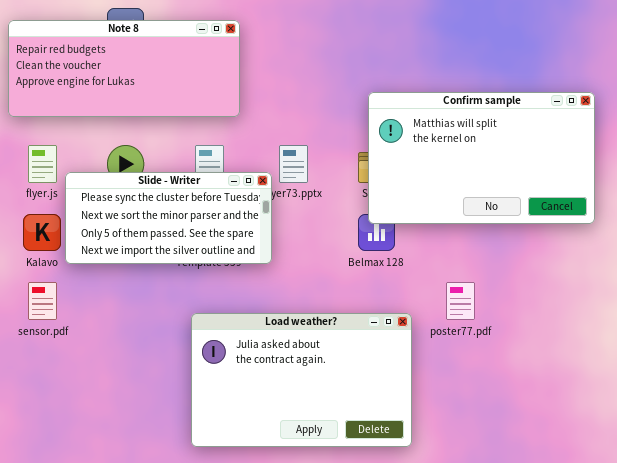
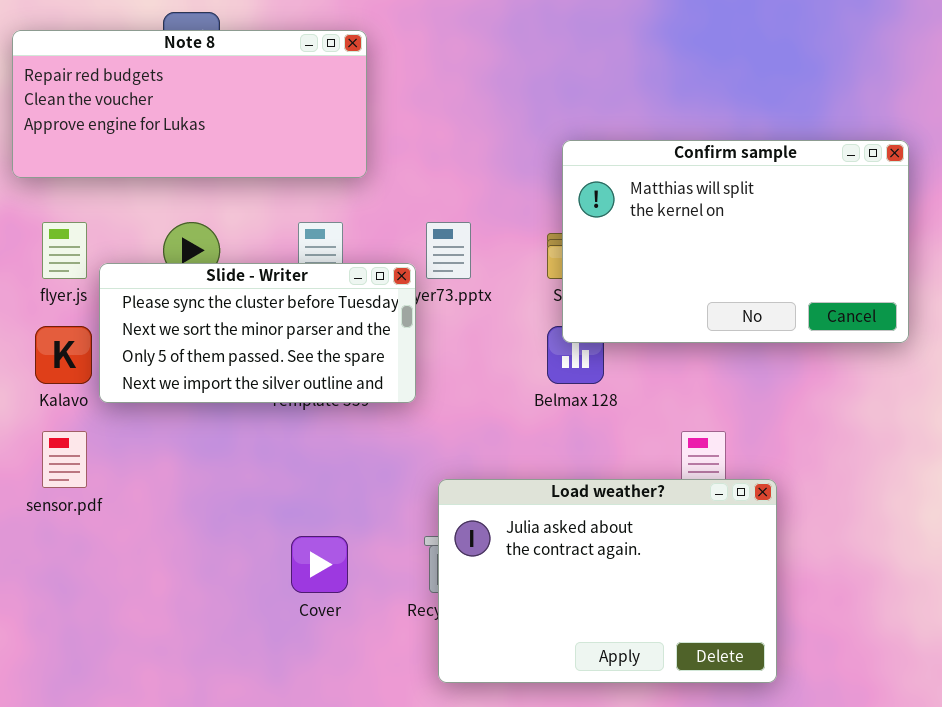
Load weather?: [191,313,412,447] -> [438,479,777,683], moved

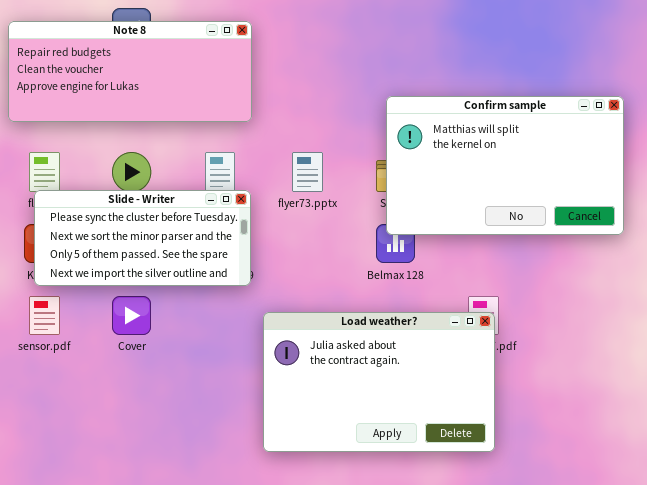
Slide - Writer: [99,263,416,403] -> [34,190,251,286], moved
Load weather?: [438,479,777,683] -> [263,312,495,452], moved
Cover: [291,536,348,593] -> [112,296,151,335], moved

